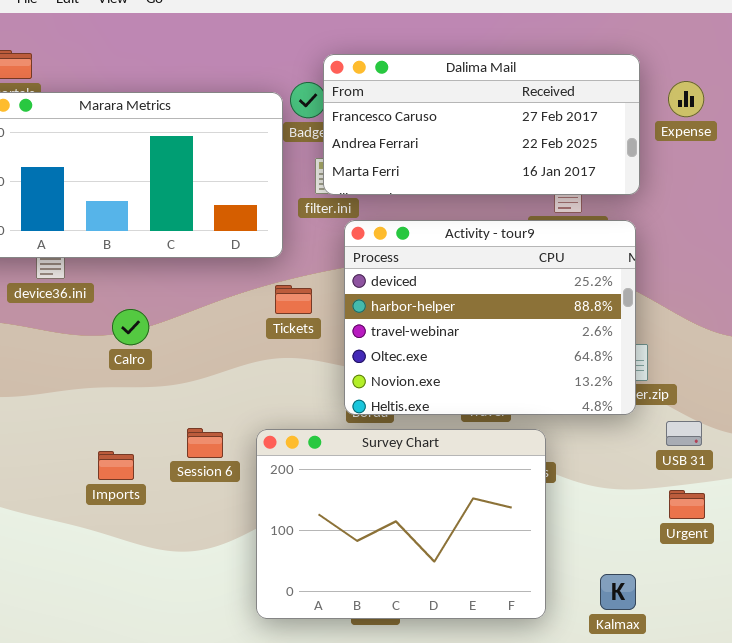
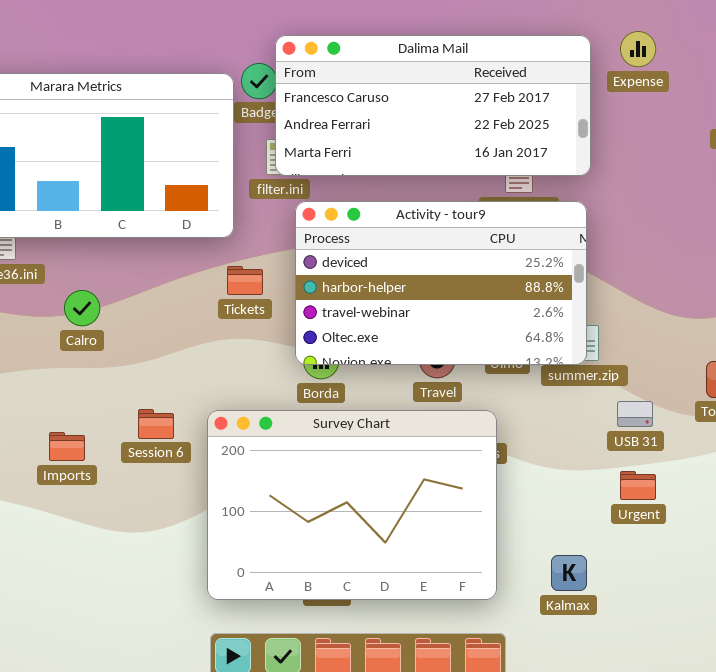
Expense: [668,81,704,117] -> [620,31,656,67], moved
Activity - tour9: [344,220,636,415] -> [295,201,587,365], resized

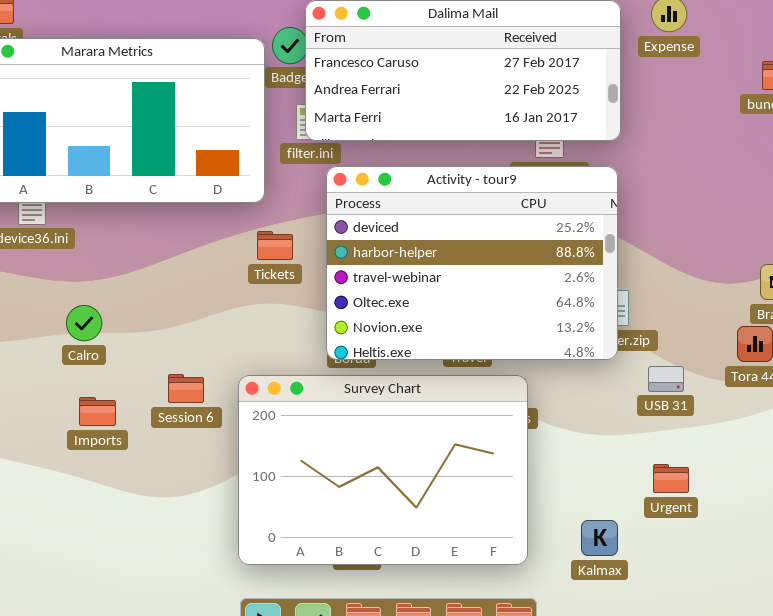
Activity - tour9: [295,201,587,365] -> [326,166,618,360], resized
Calro: [64,290,100,326] -> [66,305,102,341], moved
Urgent: [620,471,656,500] -> [653,464,689,493], moved

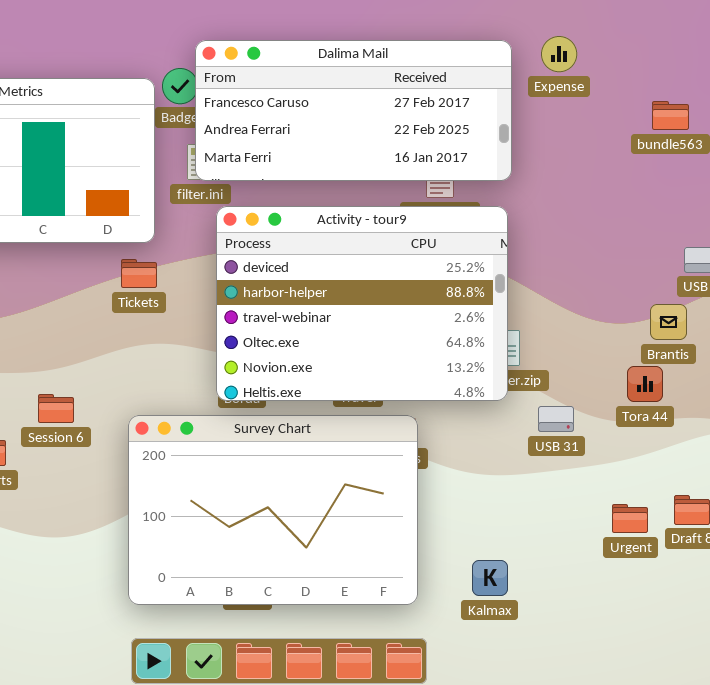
Tickets: [257,231,293,260] -> [121,259,157,288], moved
Session 6: [168,374,204,403] -> [38,394,74,423], moved
Urgent: [653,464,689,493] -> [612,504,648,533], moved

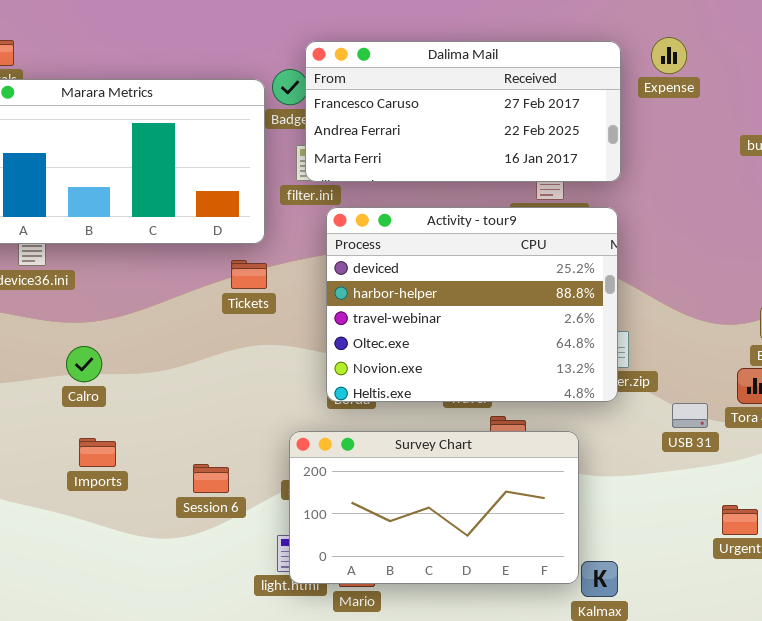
Session 6: [38,394,74,423] -> [193,464,229,493], moved
USB 31: [538,406,574,432] -> [672,403,708,428], moved
Survey Chart: [128,415,418,605] -> [289,431,579,584], moved, resized

